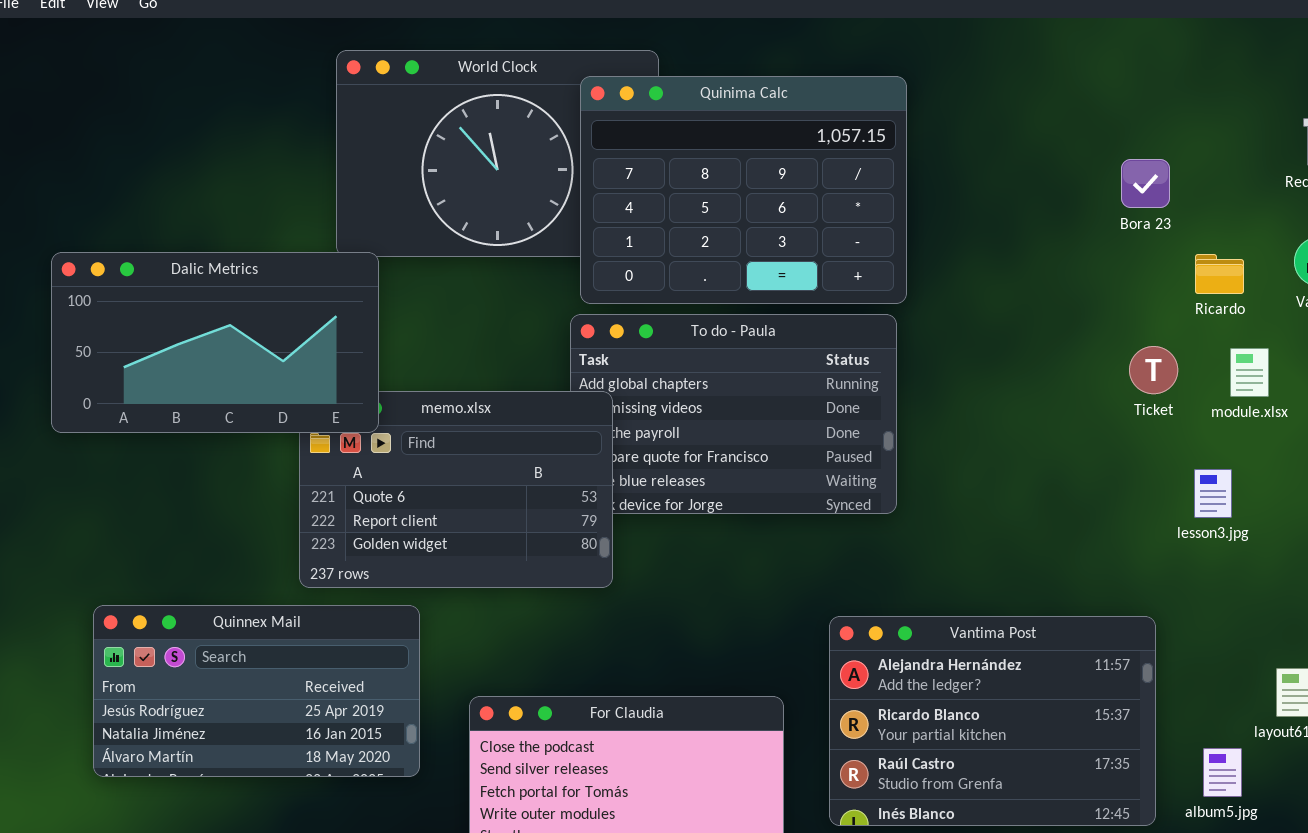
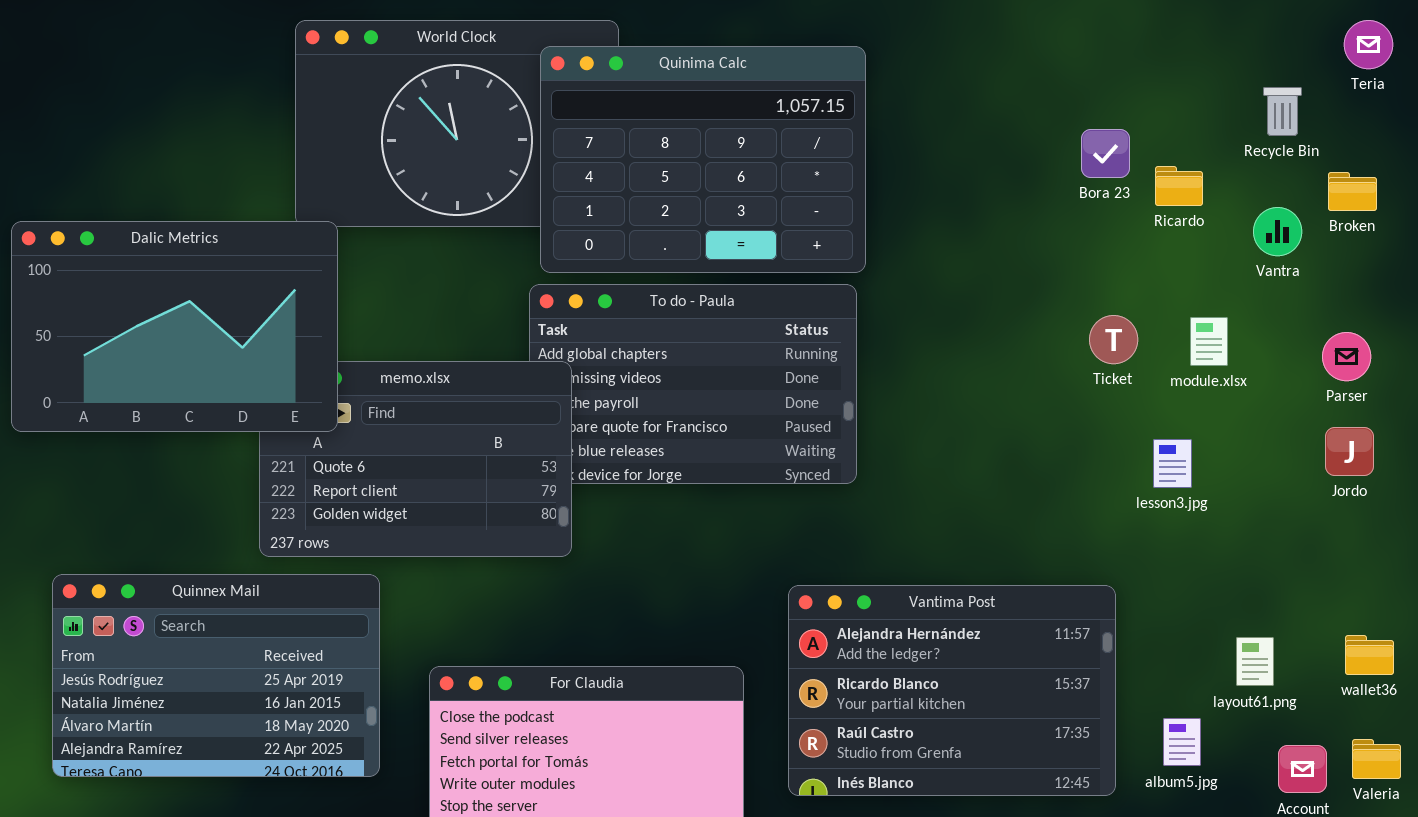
Dalic Metrics: [51,252,379,433] -> [11,221,338,432], resized
Ricardo: [1195,254,1244,294] -> [1155,166,1203,206], moved
Quinnex Mail: [93,605,420,777] -> [52,574,380,777], resized

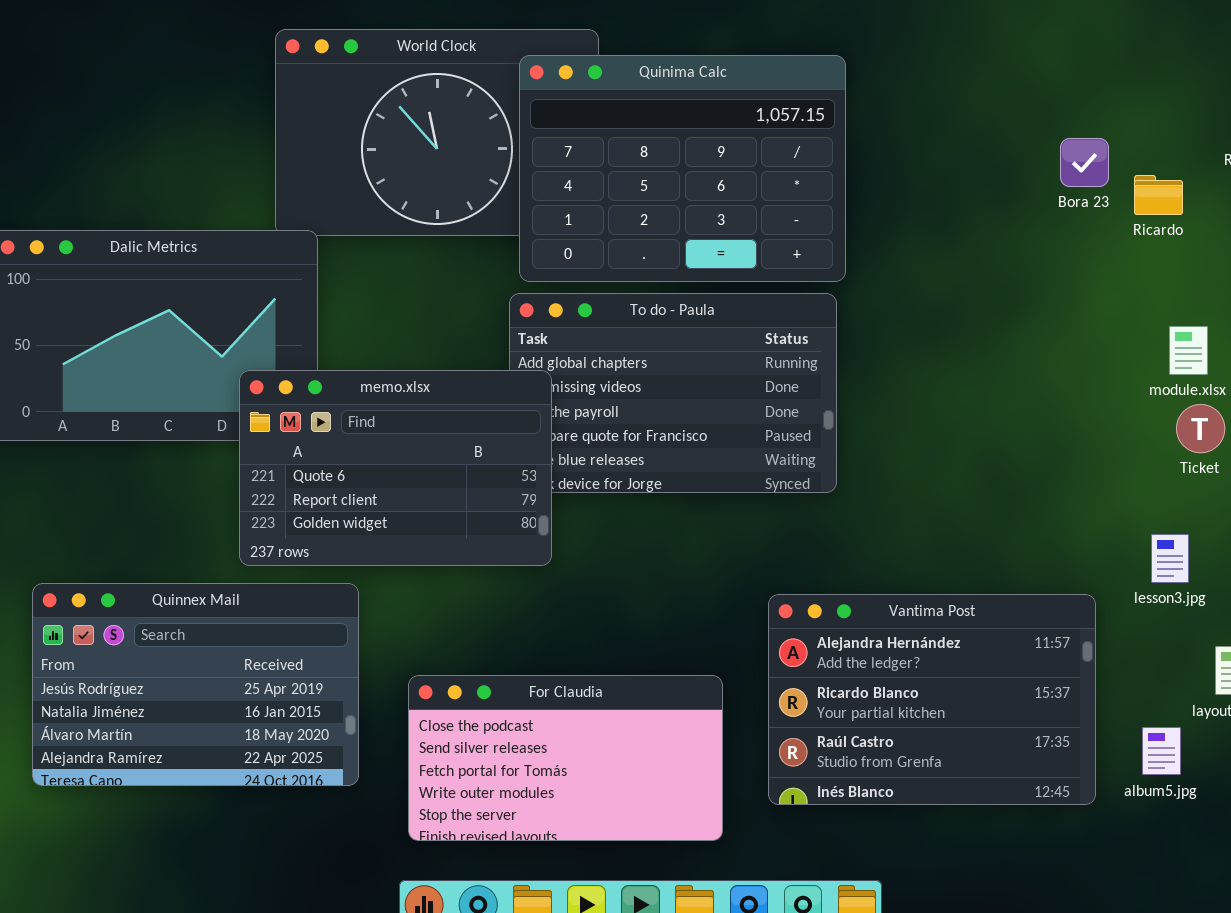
Ticket: [1089,315,1138,364] -> [1176,404,1225,453], moved
memo.xlsx: [259,361,572,557] -> [239,370,552,566], raised
lesson3.jpg: [1153,439,1192,488] -> [1151,534,1189,583], moved

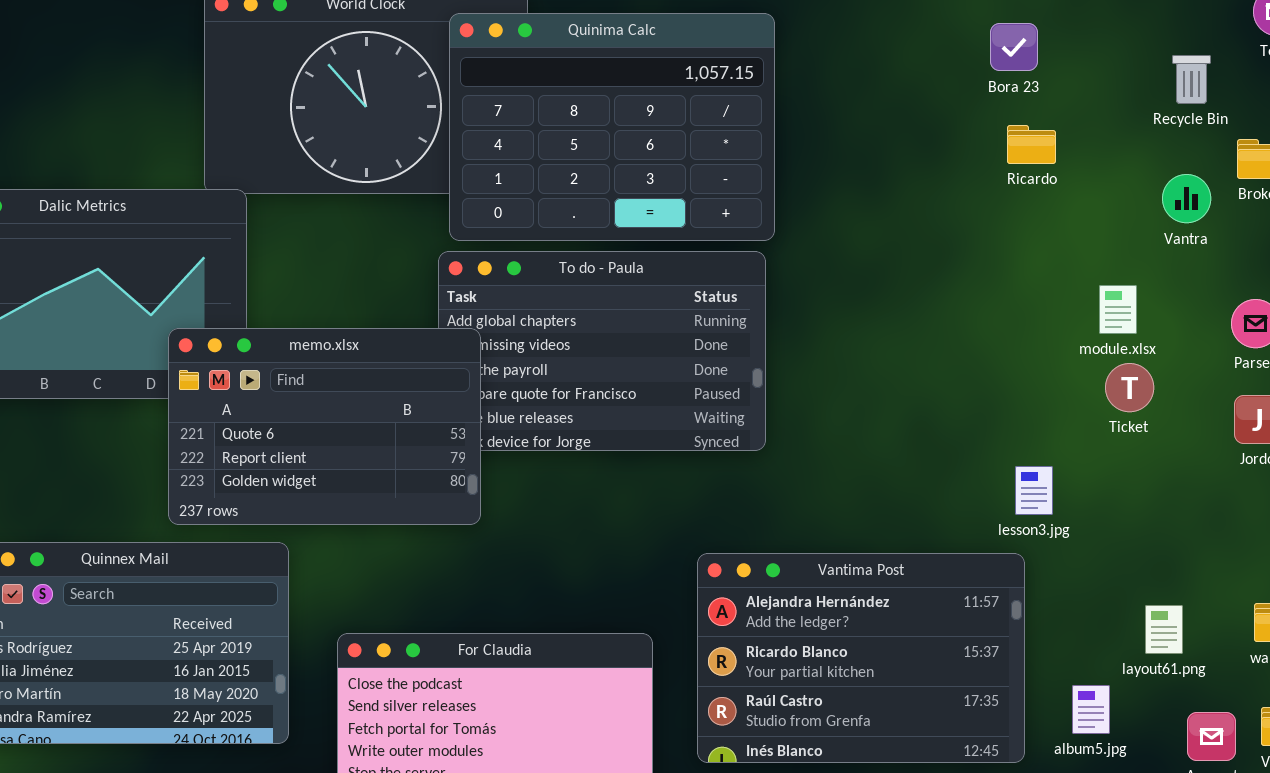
Bora 23: [1060,138,1109,187] -> [990,23,1038,71], moved
Ricardo: [1134,175,1183,215] -> [1007,125,1056,164], moved
lesson3.jpg: [1151,534,1189,583] -> [1015,466,1053,515], moved

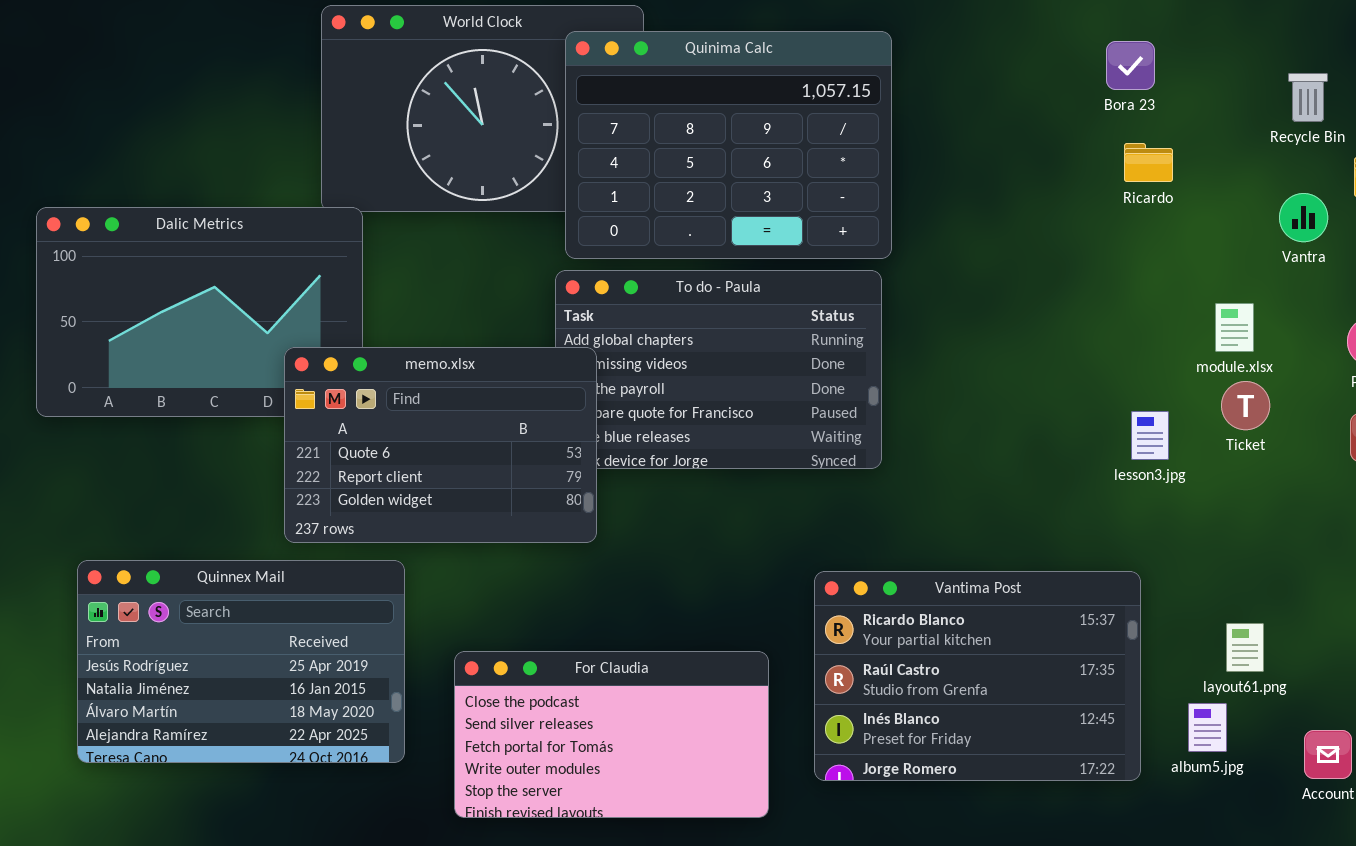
lesson3.jpg: [1015,466,1053,515] -> [1131,411,1169,460], moved
Vantima Post: [697,553,1025,763] -> [814,571,1141,781], scrolled down 1 row
layout61.png: [1145,605,1183,654] -> [1226,623,1264,672], moved

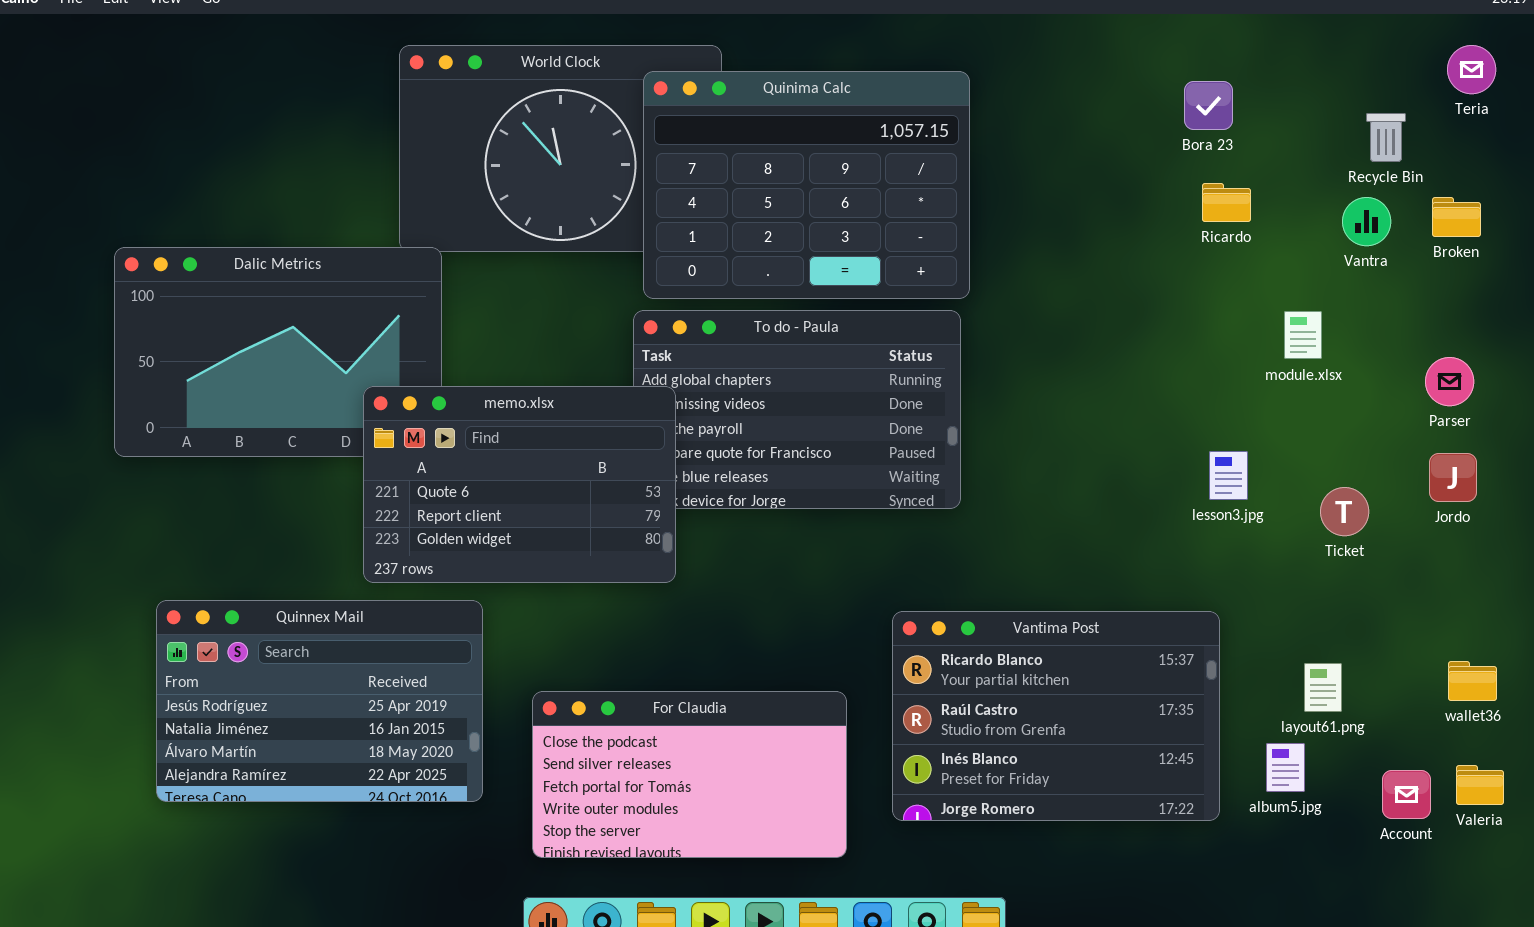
Vantra: [1279,193,1328,242] -> [1342,197,1391,246], moved
module.xlsx: [1215,303,1254,352] -> [1284,311,1322,359], moved
Ticket: [1221,381,1270,430] -> [1320,487,1369,536], moved

